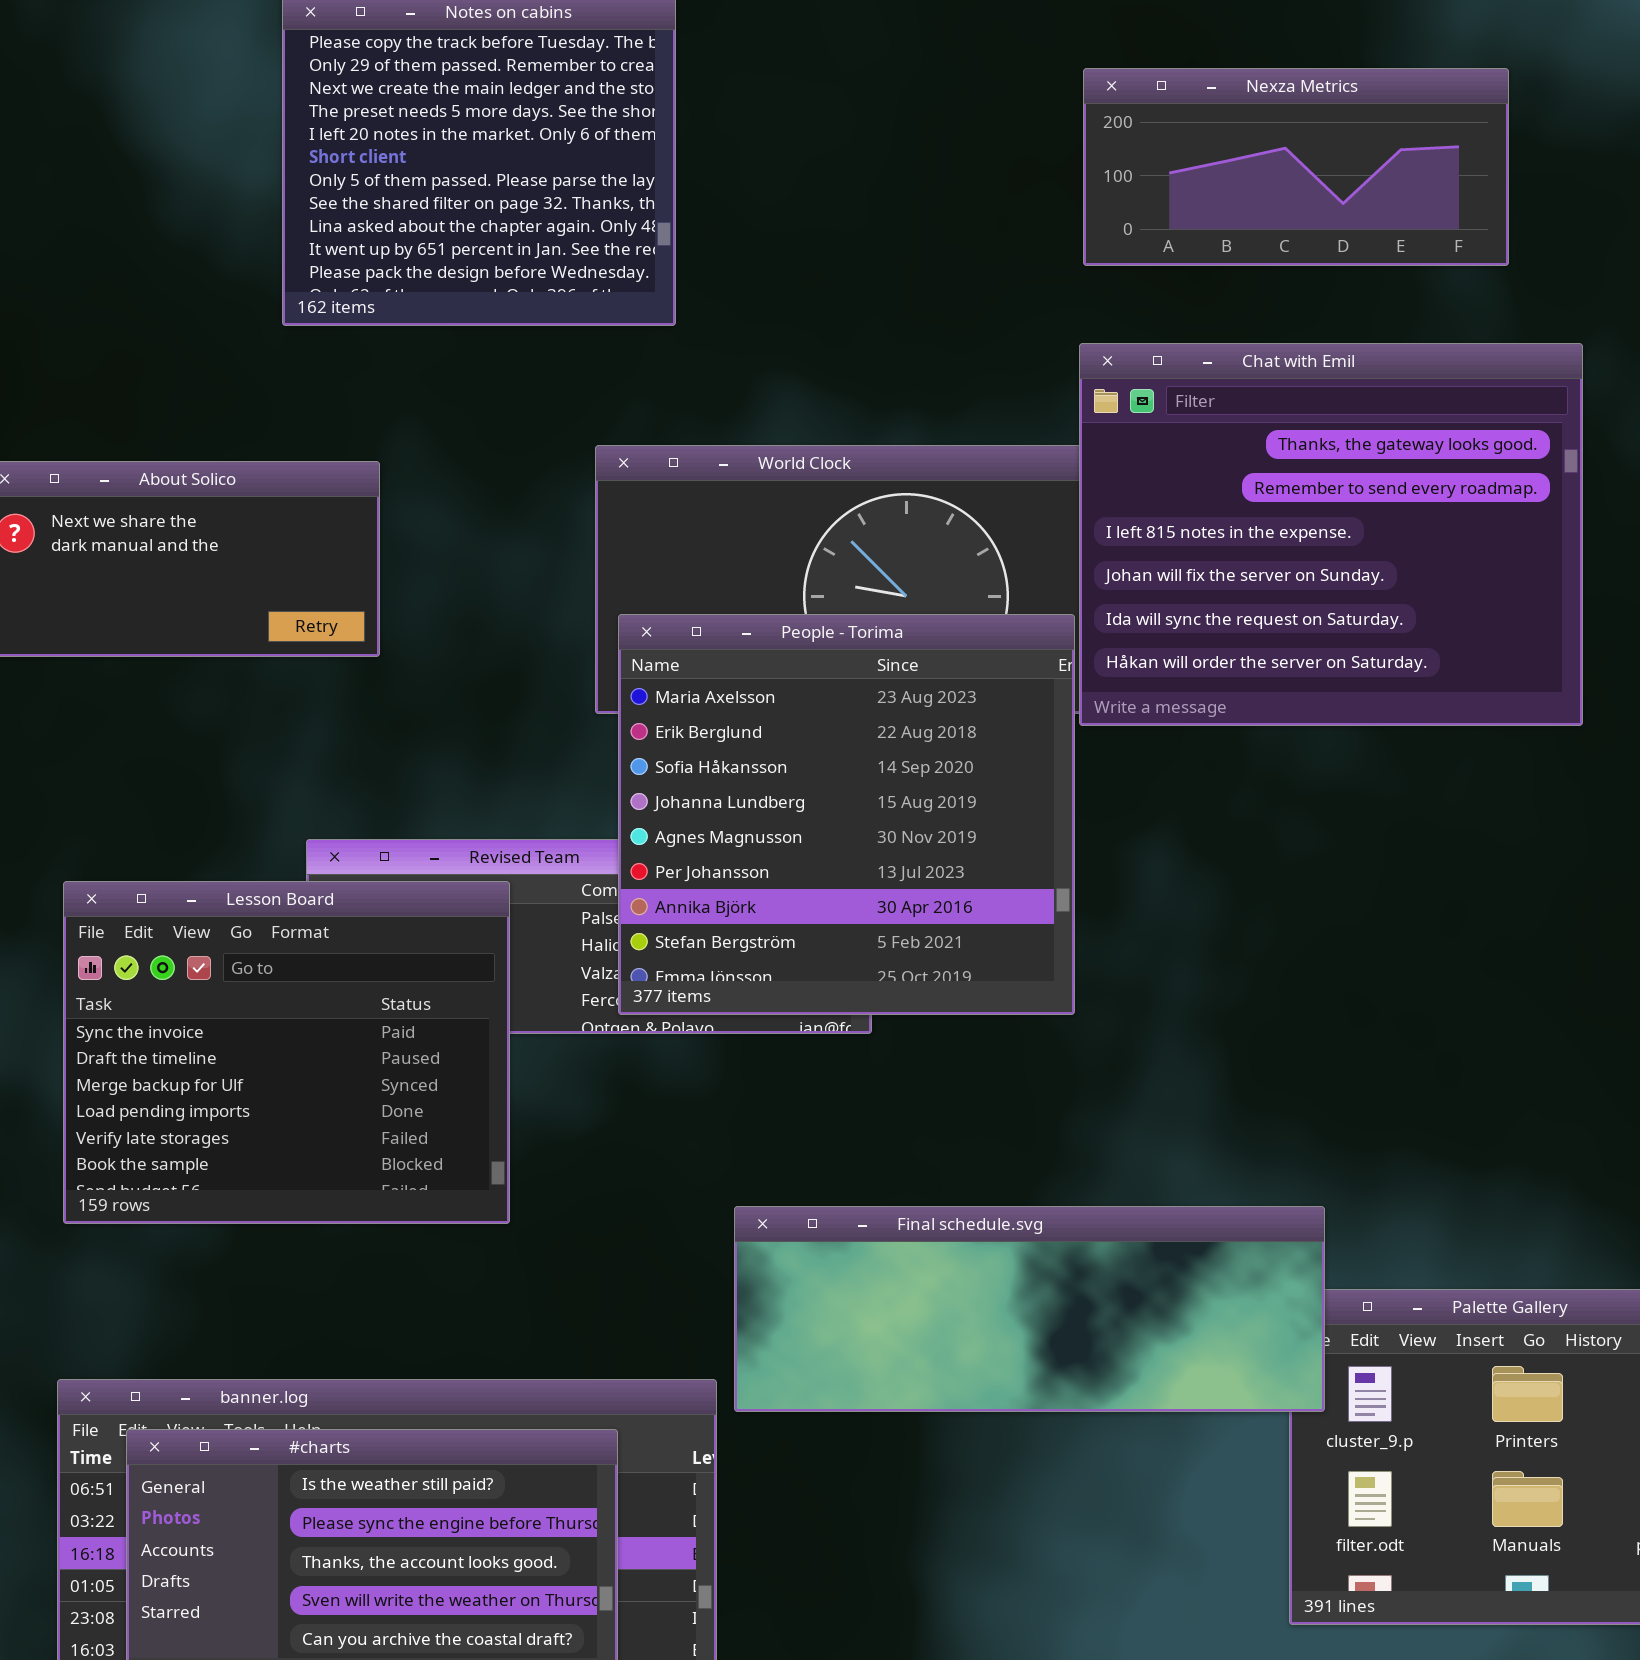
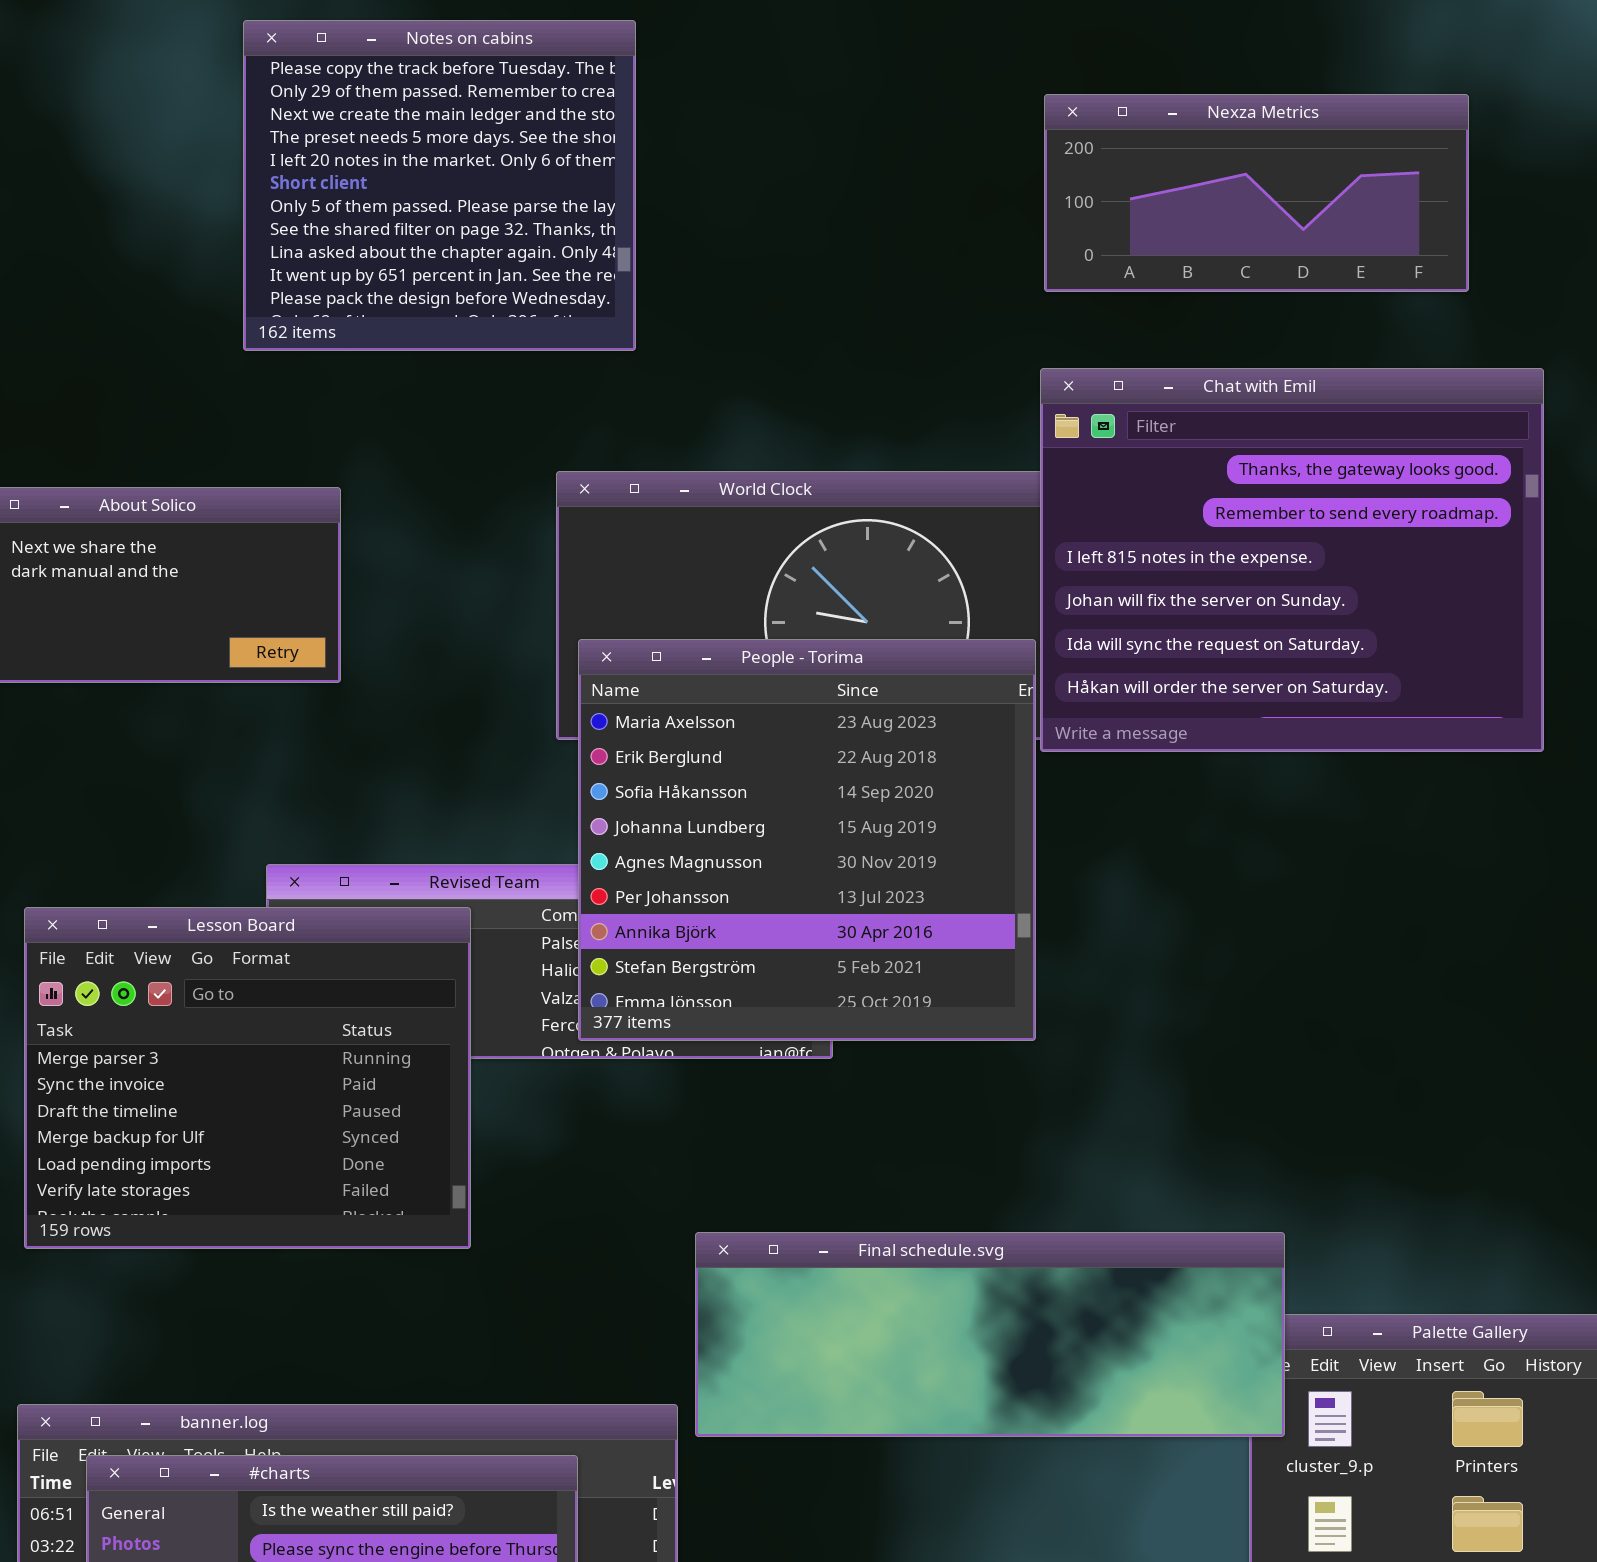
Lesson Board: [63,881,510,1224] -> [24,907,471,1249], scrolled up 1 row

